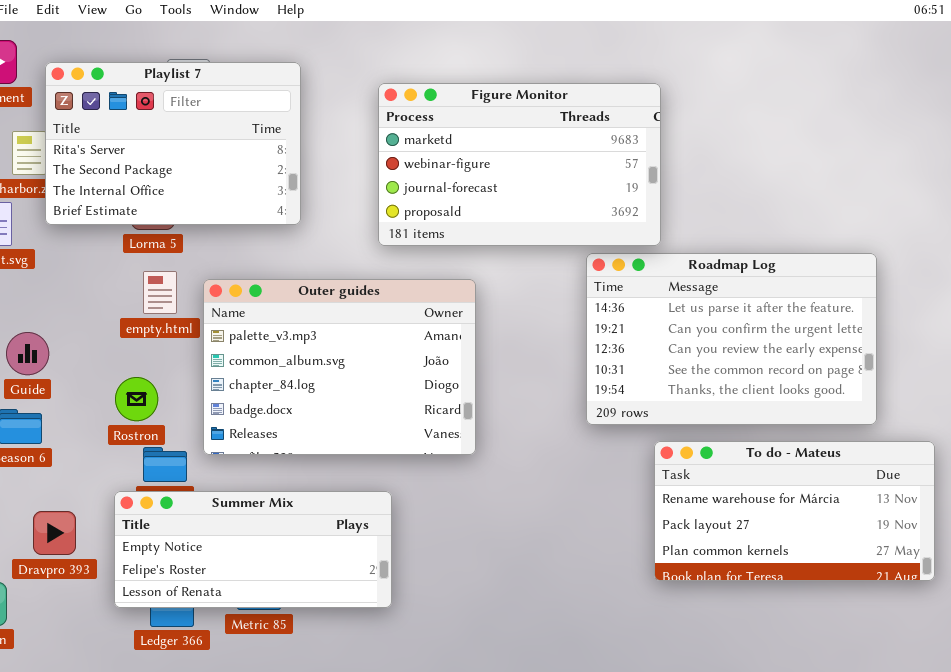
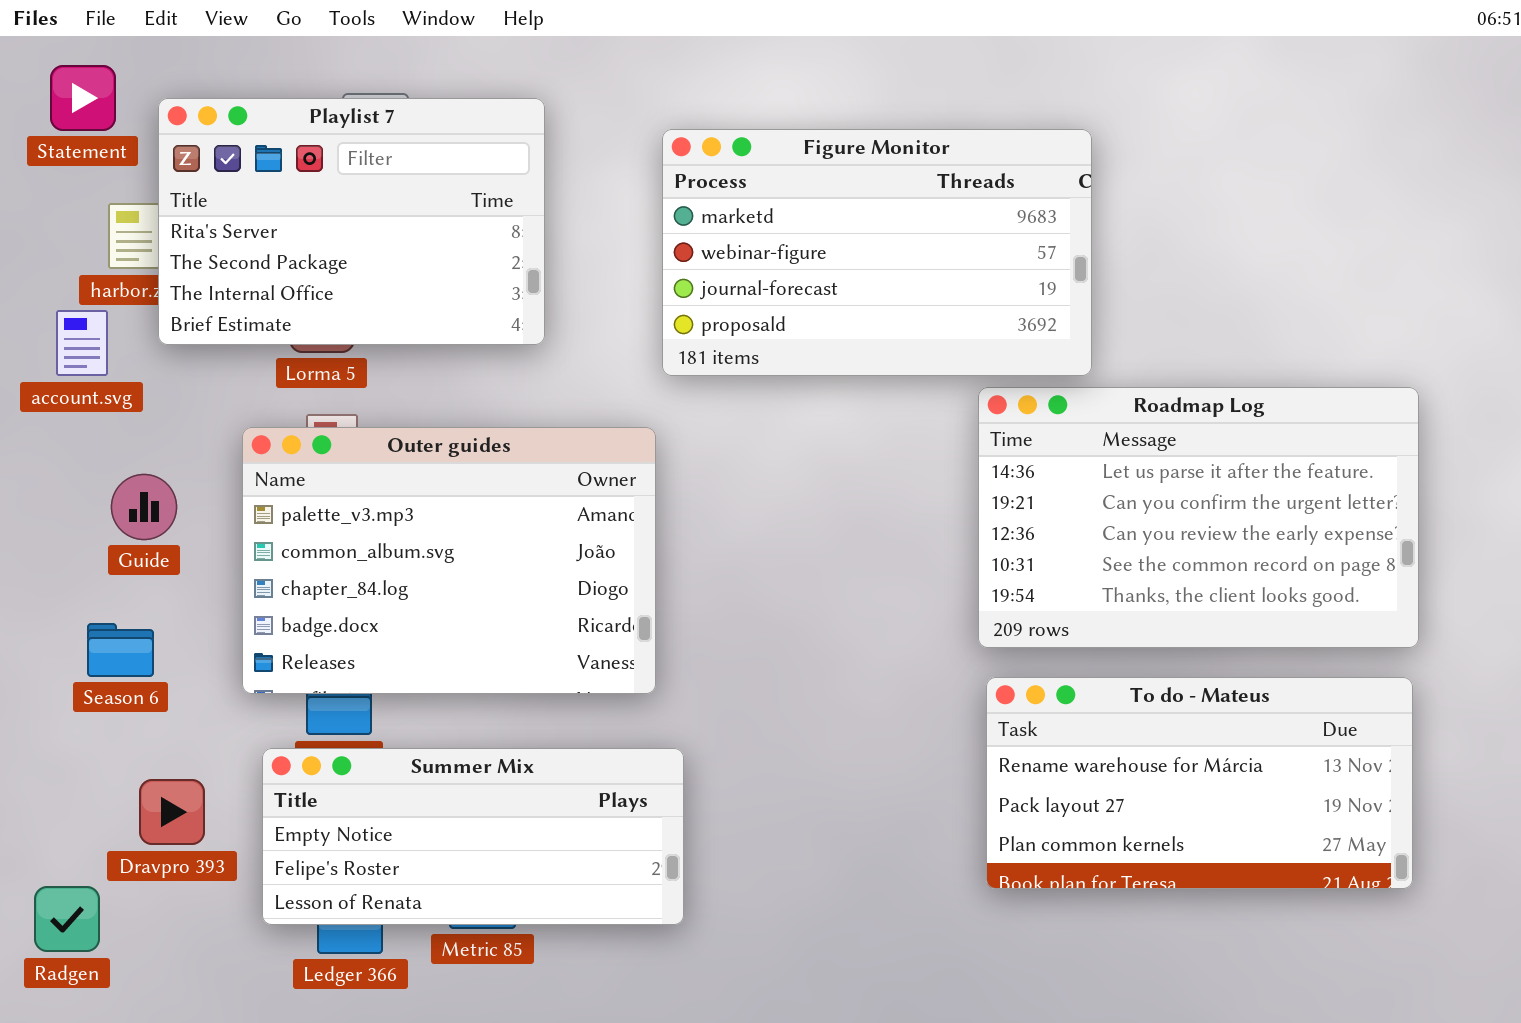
Outer guides: [203,279,476,455] -> [242,427,656,694], moved
Guide: [6,332,49,375] -> [111,474,177,540], moved
To do - Mateus: [654,441,935,581] -> [986,677,1413,889], moved

